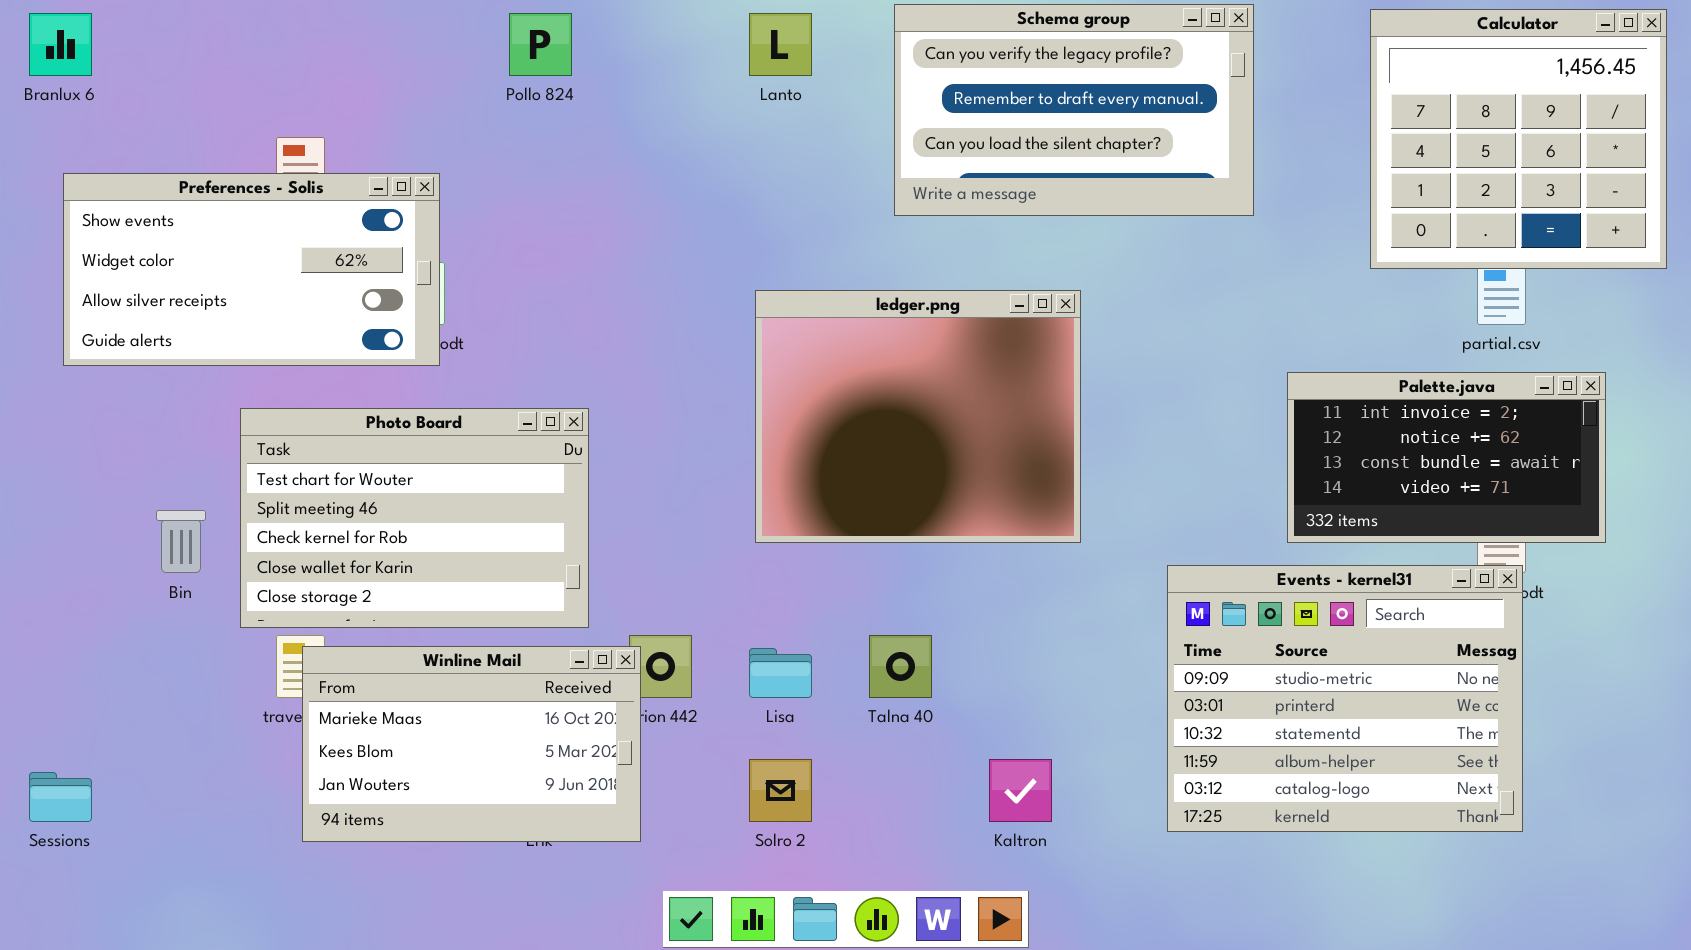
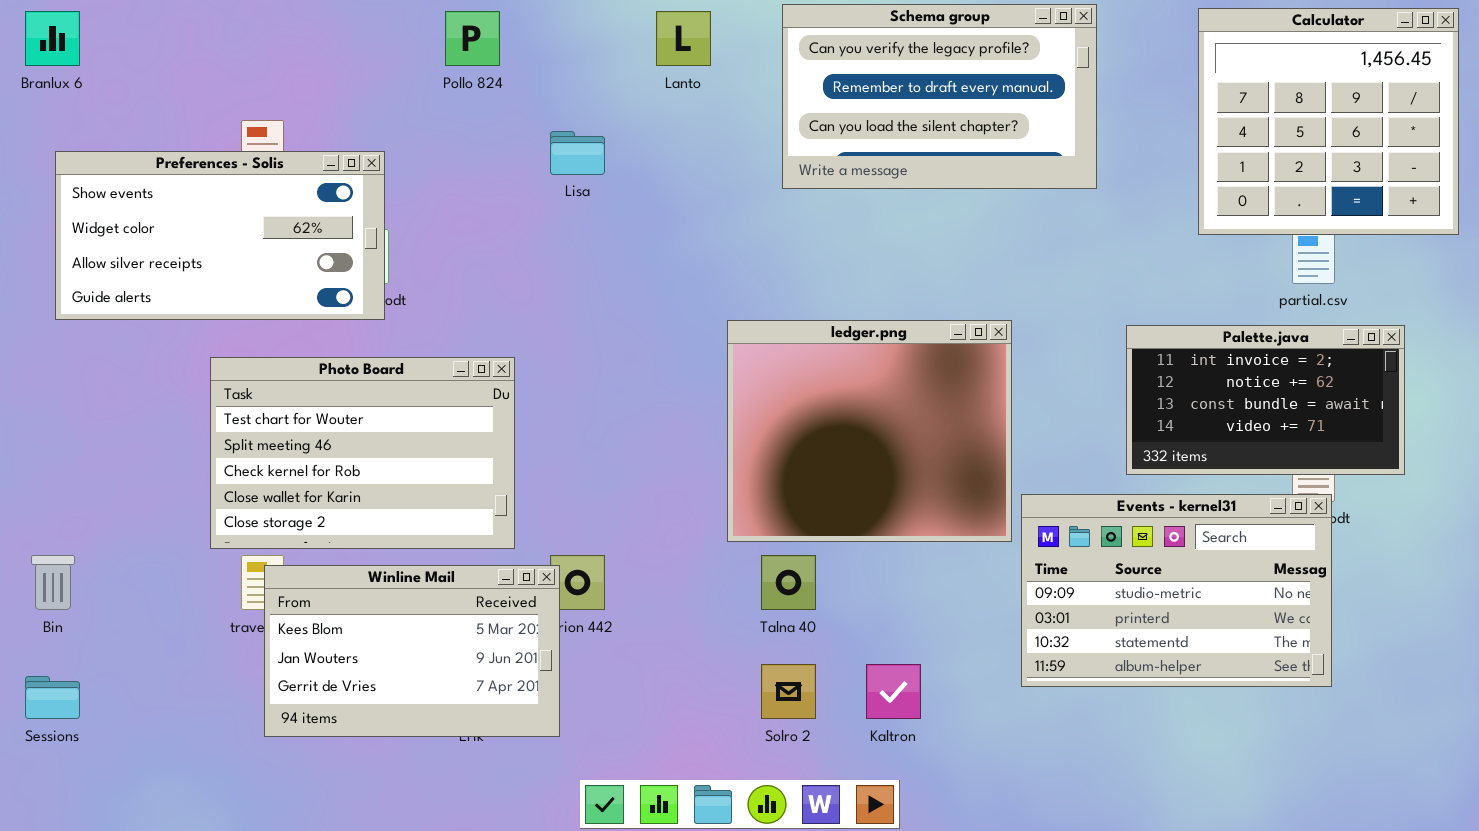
ledger.png: [755,290,1081,543] -> [727,320,1012,542], moved
Bin: [156,510,206,573] -> [31,555,75,610], moved
Events - kernel31: [1167,565,1523,832] -> [1021,494,1332,687], resized
Winline Mail: [302,646,641,842] -> [264,565,560,737], scrolled down 1 row
Lisa: [749,648,812,698] -> [550,131,605,175], moved
Solro 2: [749,759,812,822] -> [761,664,816,719], moved

